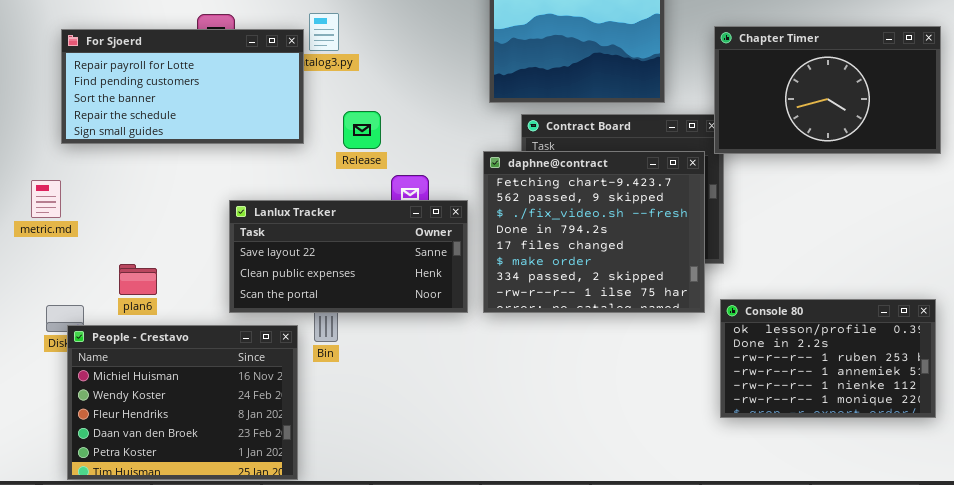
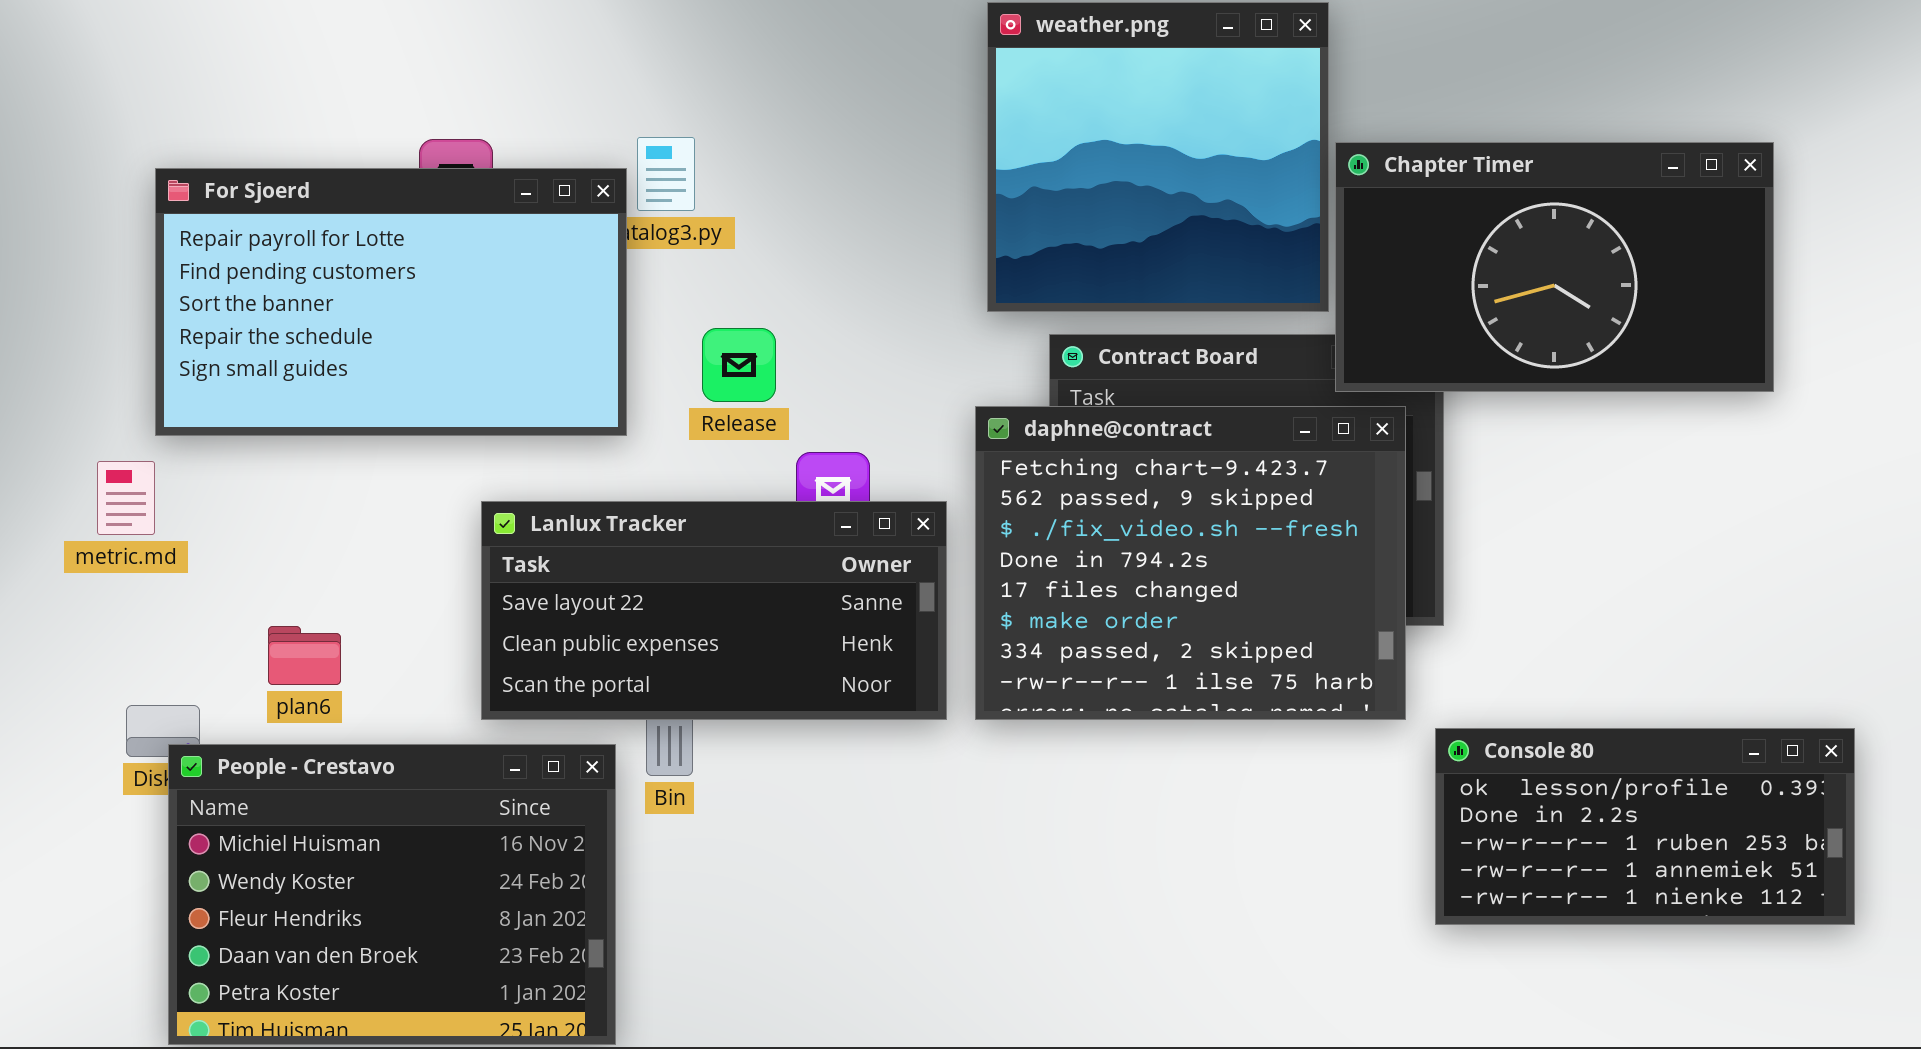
Chapter Timer: [714,26,941,154] -> [1335,142,1774,392], moved
For Sjoerd: [61,29,304,144] -> [155,168,627,436], resized
Console 80: [720,299,936,418] -> [1435,728,1855,925], resized

